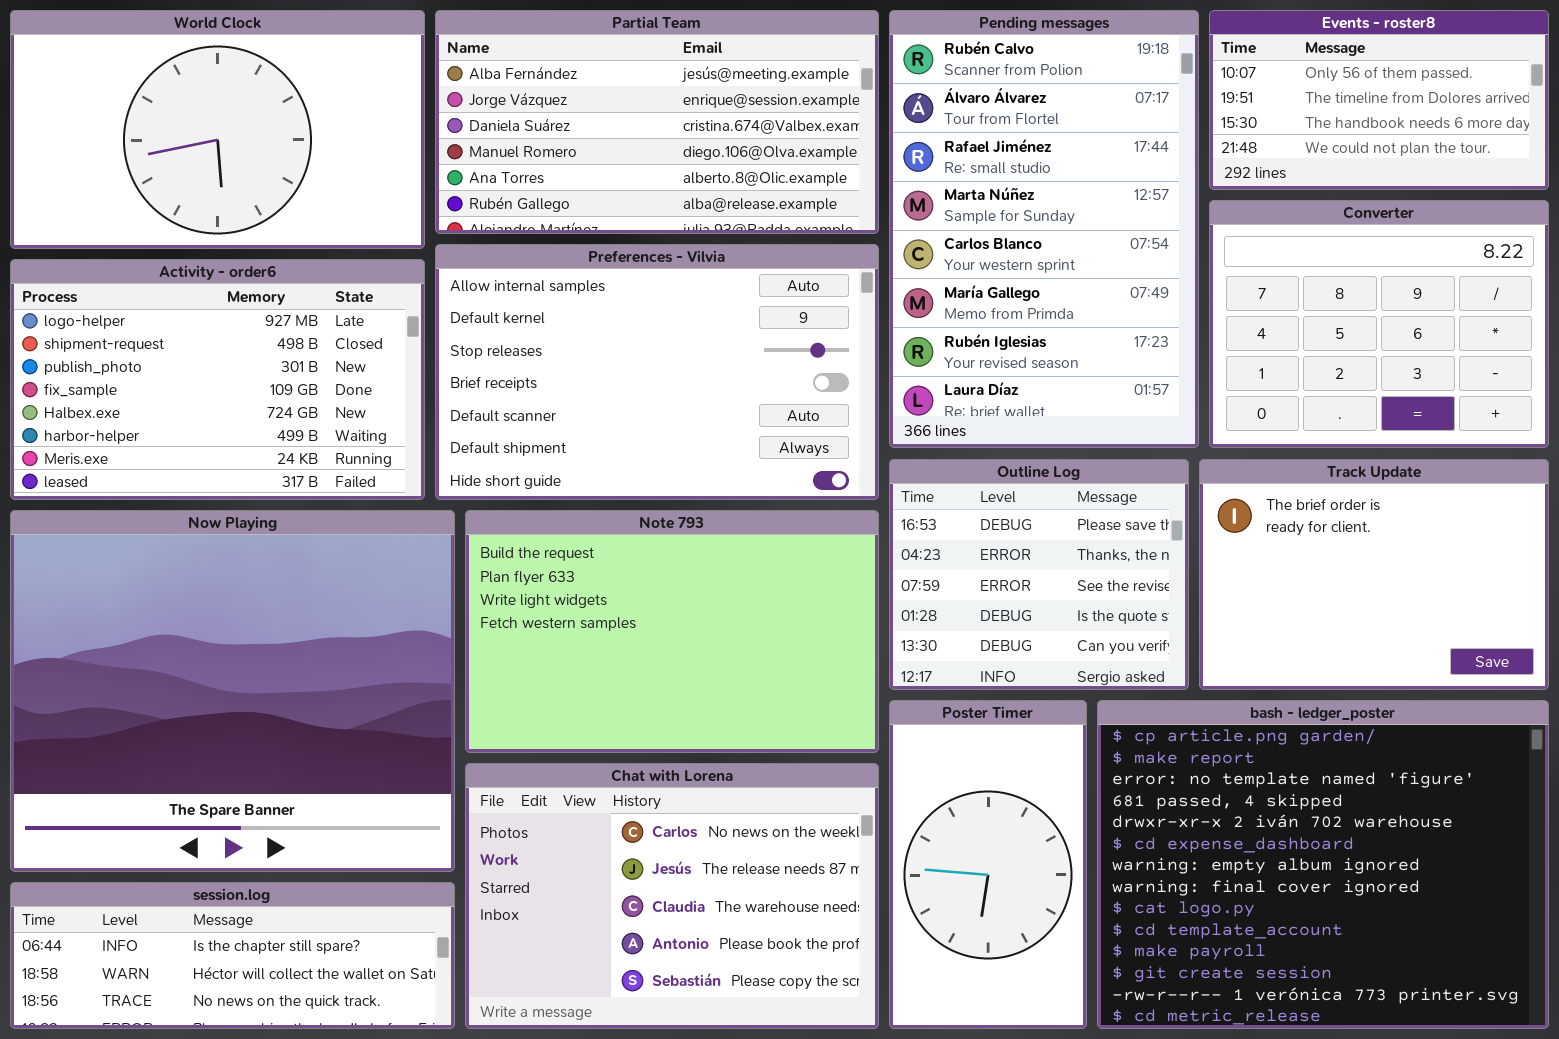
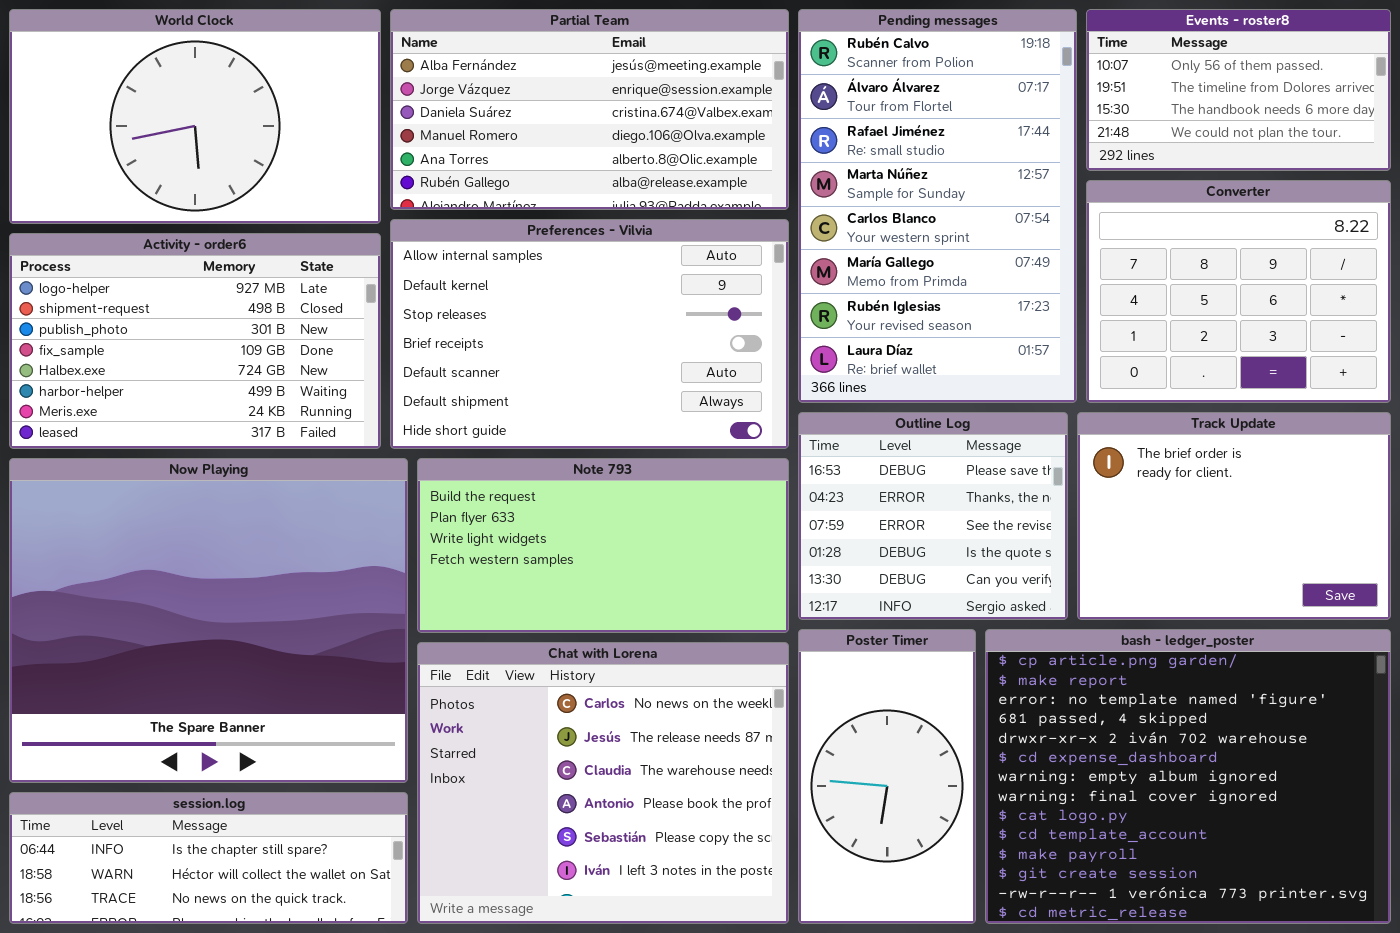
Note 793: [465,510,879,753] -> [417,458,789,633], resized
Chat with Lorena: [465,763,879,1029] -> [417,642,789,924], resized

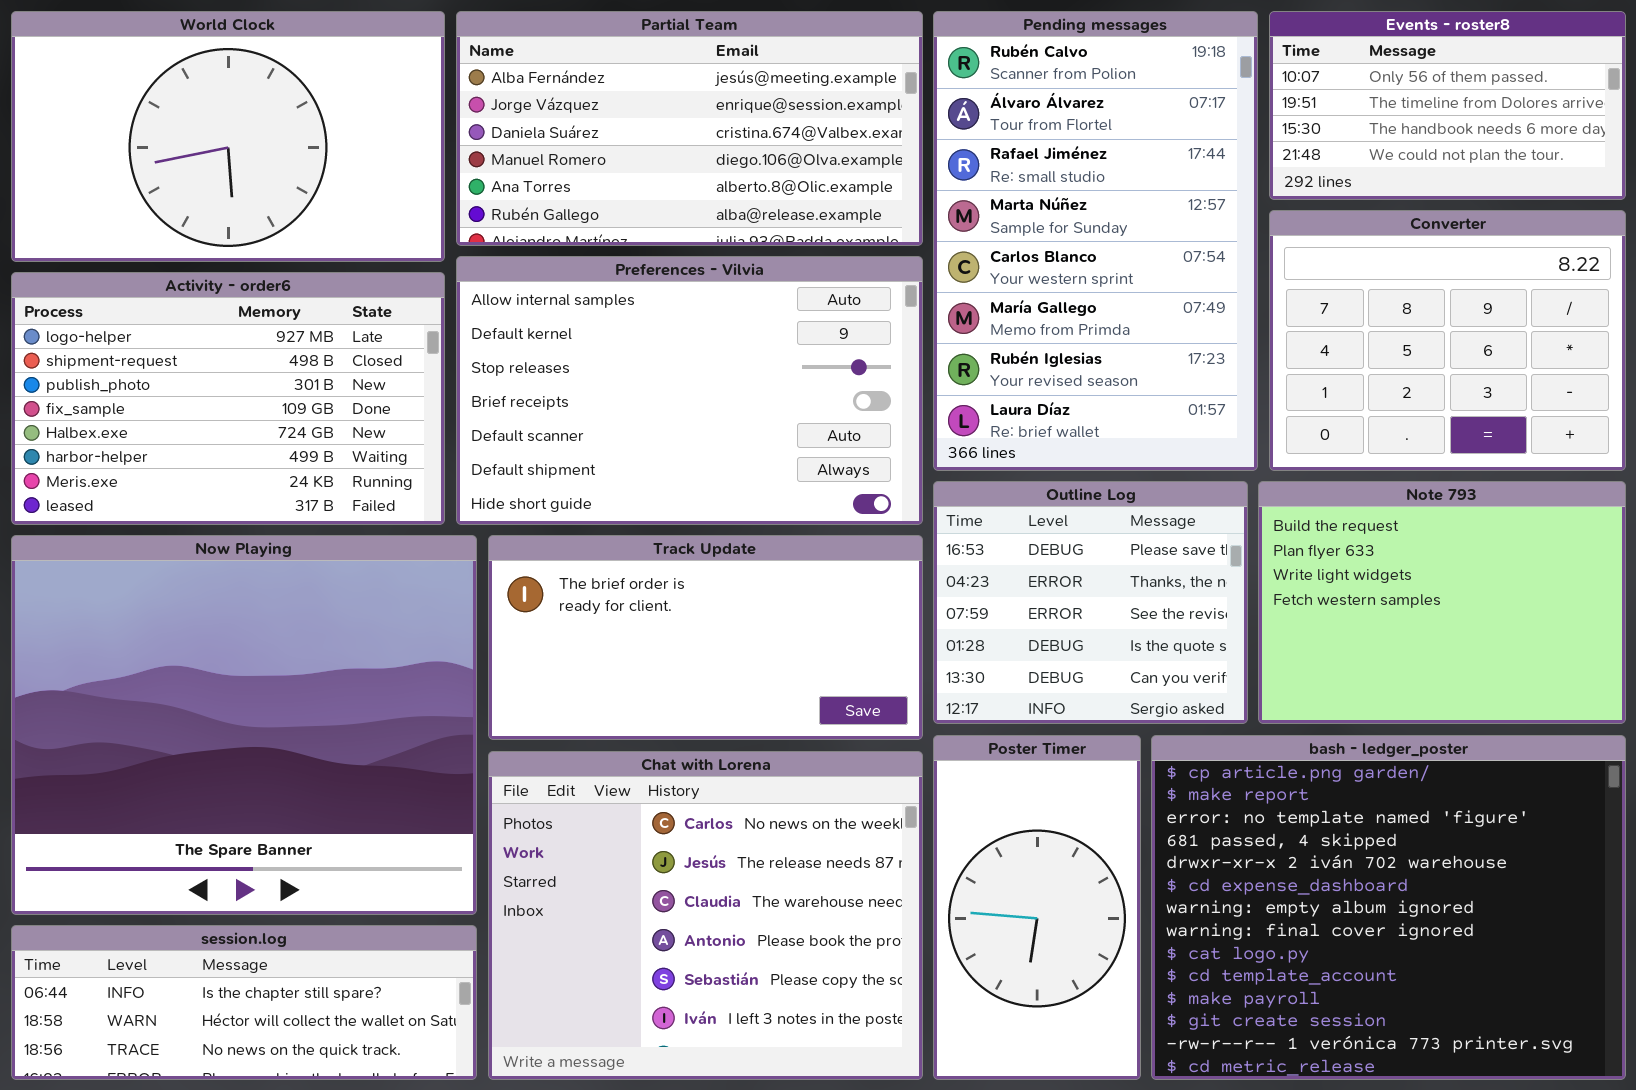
Track Update: [1077,412,1391,620] -> [488,535,923,740], moved, resized
Note 793: [417,458,789,633] -> [1258,481,1626,724], moved, resized

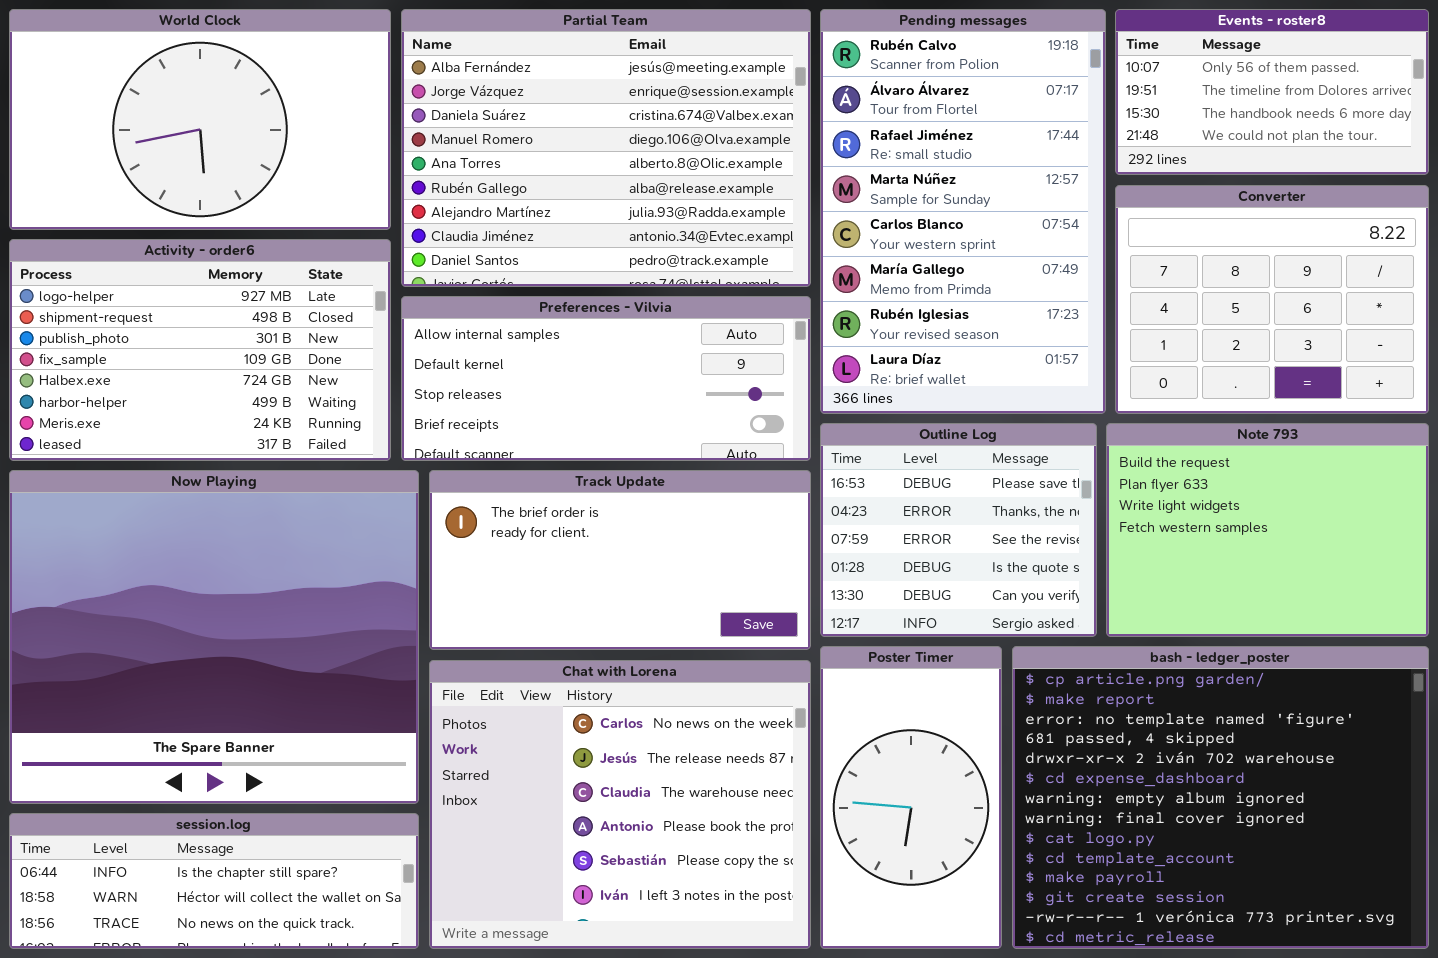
Partial Team: [456,11,923,246] -> [401,9,811,287], resized
Preferences - Vilvia: [456,256,923,525] -> [401,296,811,461], resized

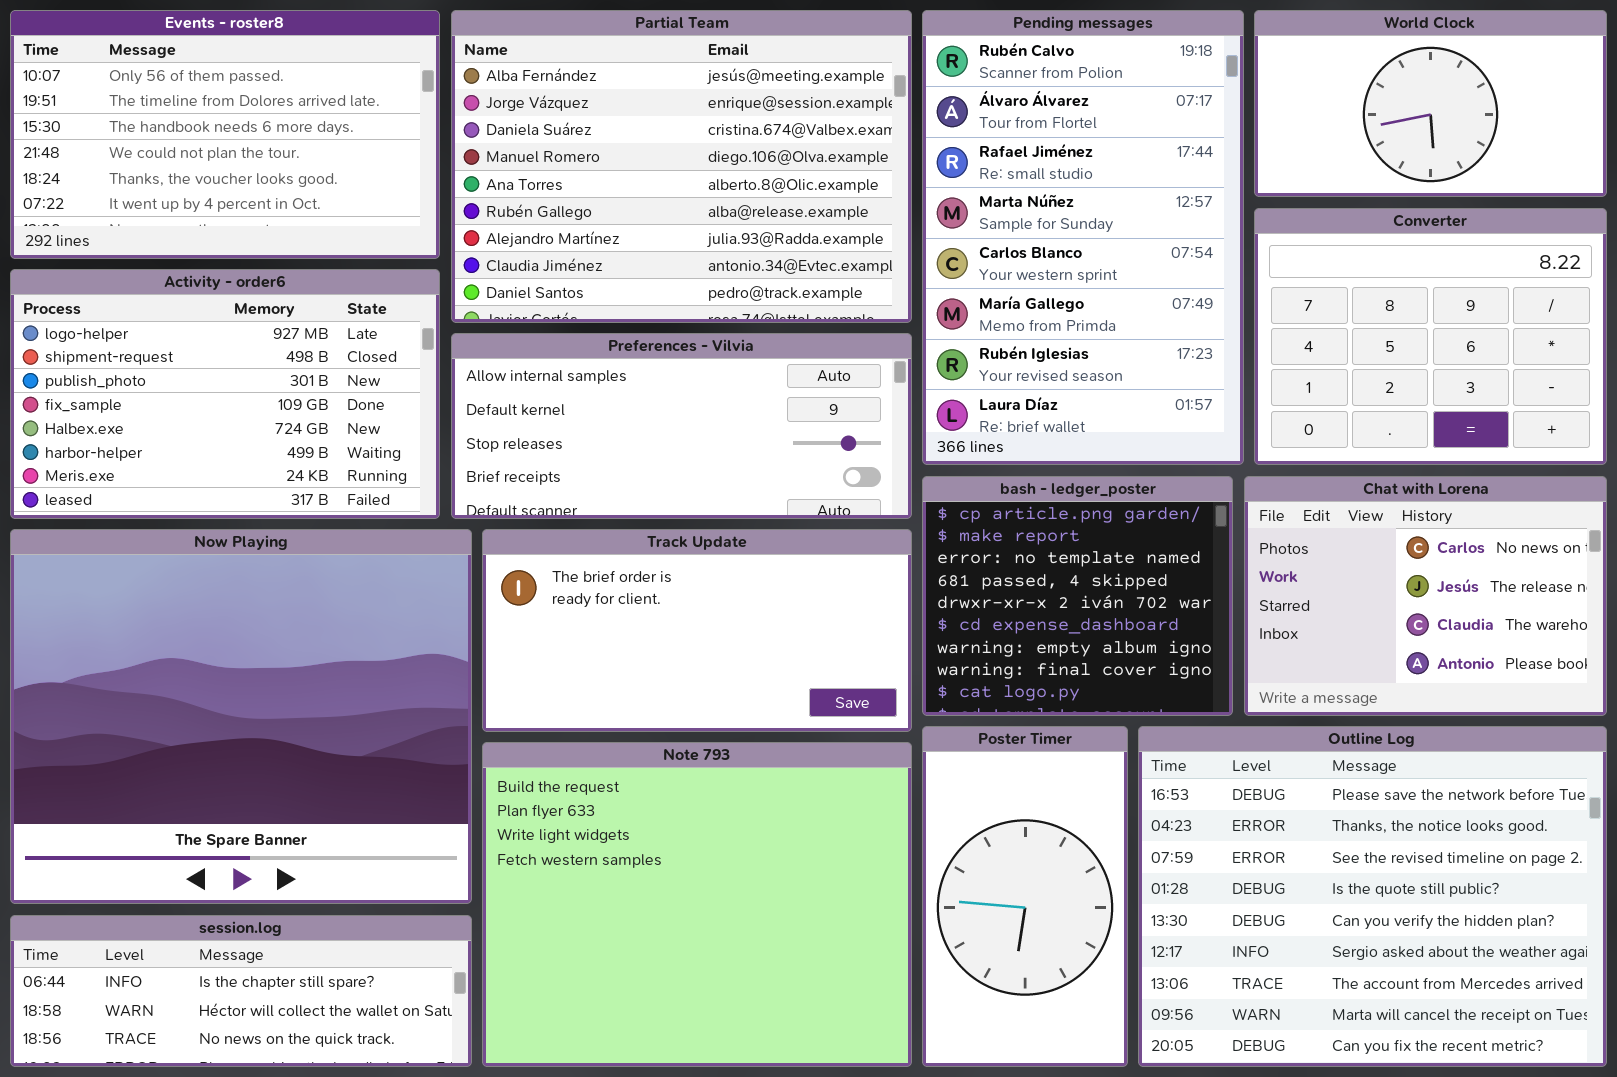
World Clock: [9,9,391,230] -> [1254,10,1607,197], moved, resized
Events - roster8: [1115,9,1429,175] -> [10,10,440,259], moved, resized
Outline Log: [820,423,1097,637] -> [1138,726,1607,1067], moved, resized
Note 793: [1106,423,1429,637] -> [482,742,912,1067], moved, resized
bash - ledger_poster: [1012,646,1429,949] -> [922,476,1233,716], moved, resized
Chat with Lorena: [429,660,811,949] -> [1244,476,1607,716], moved, resized

